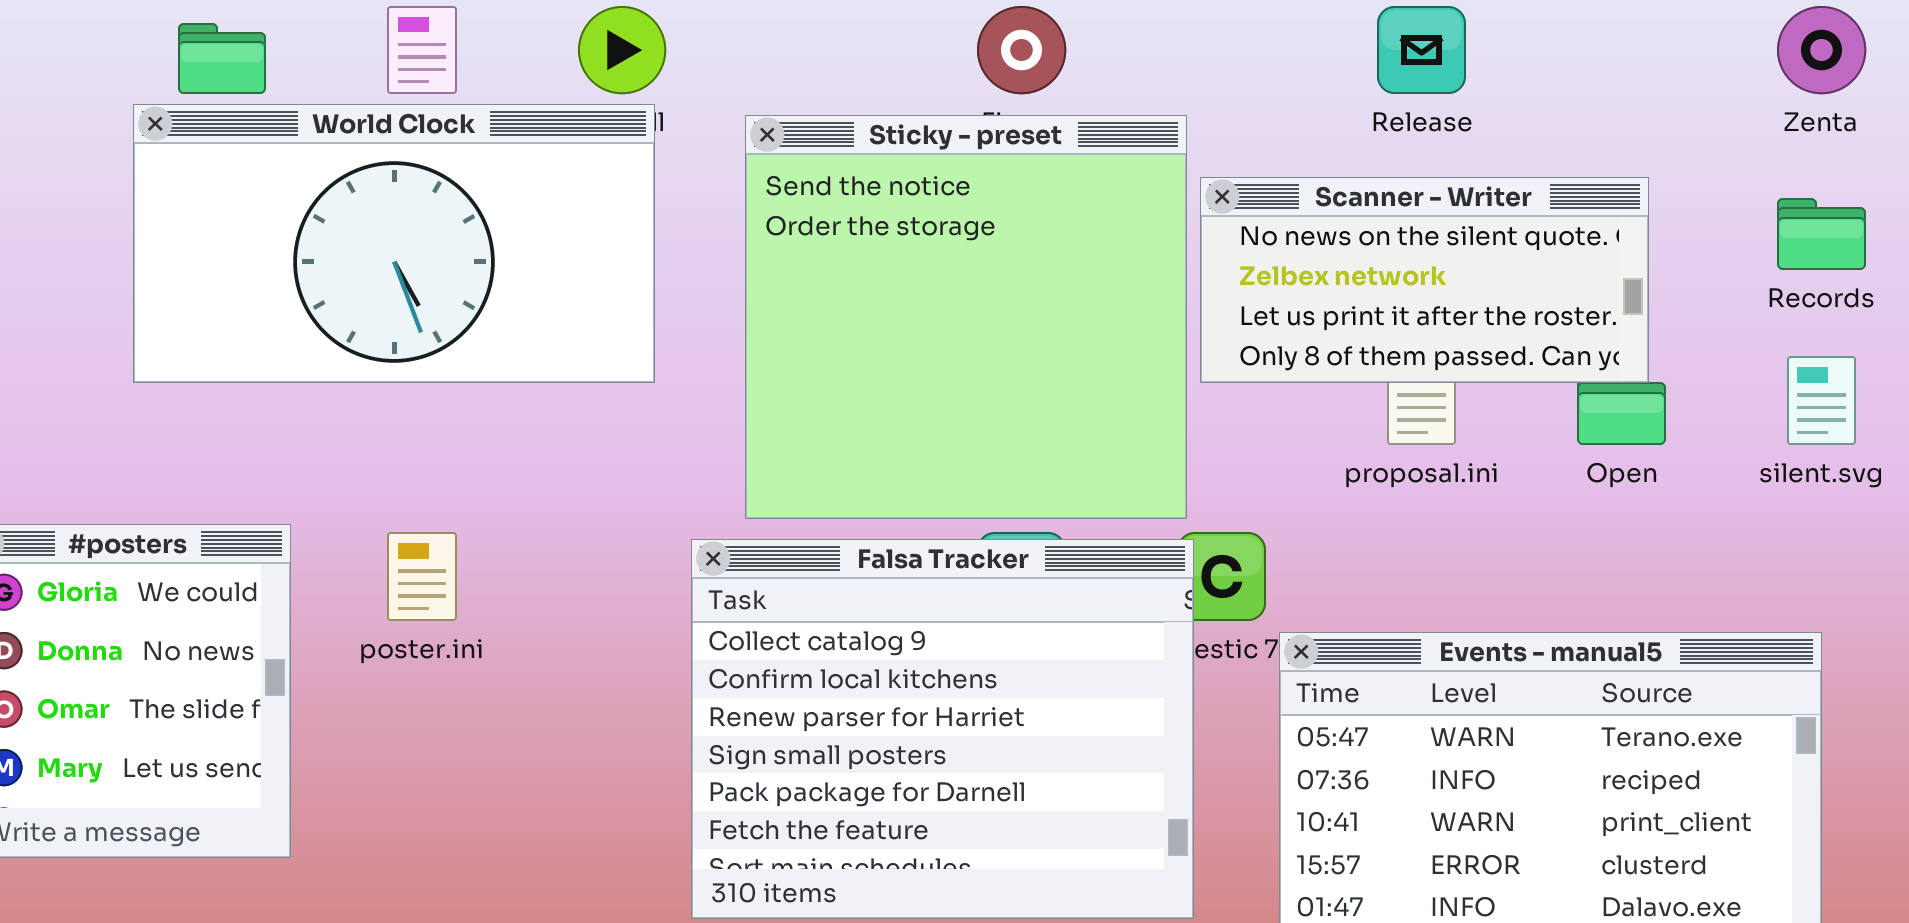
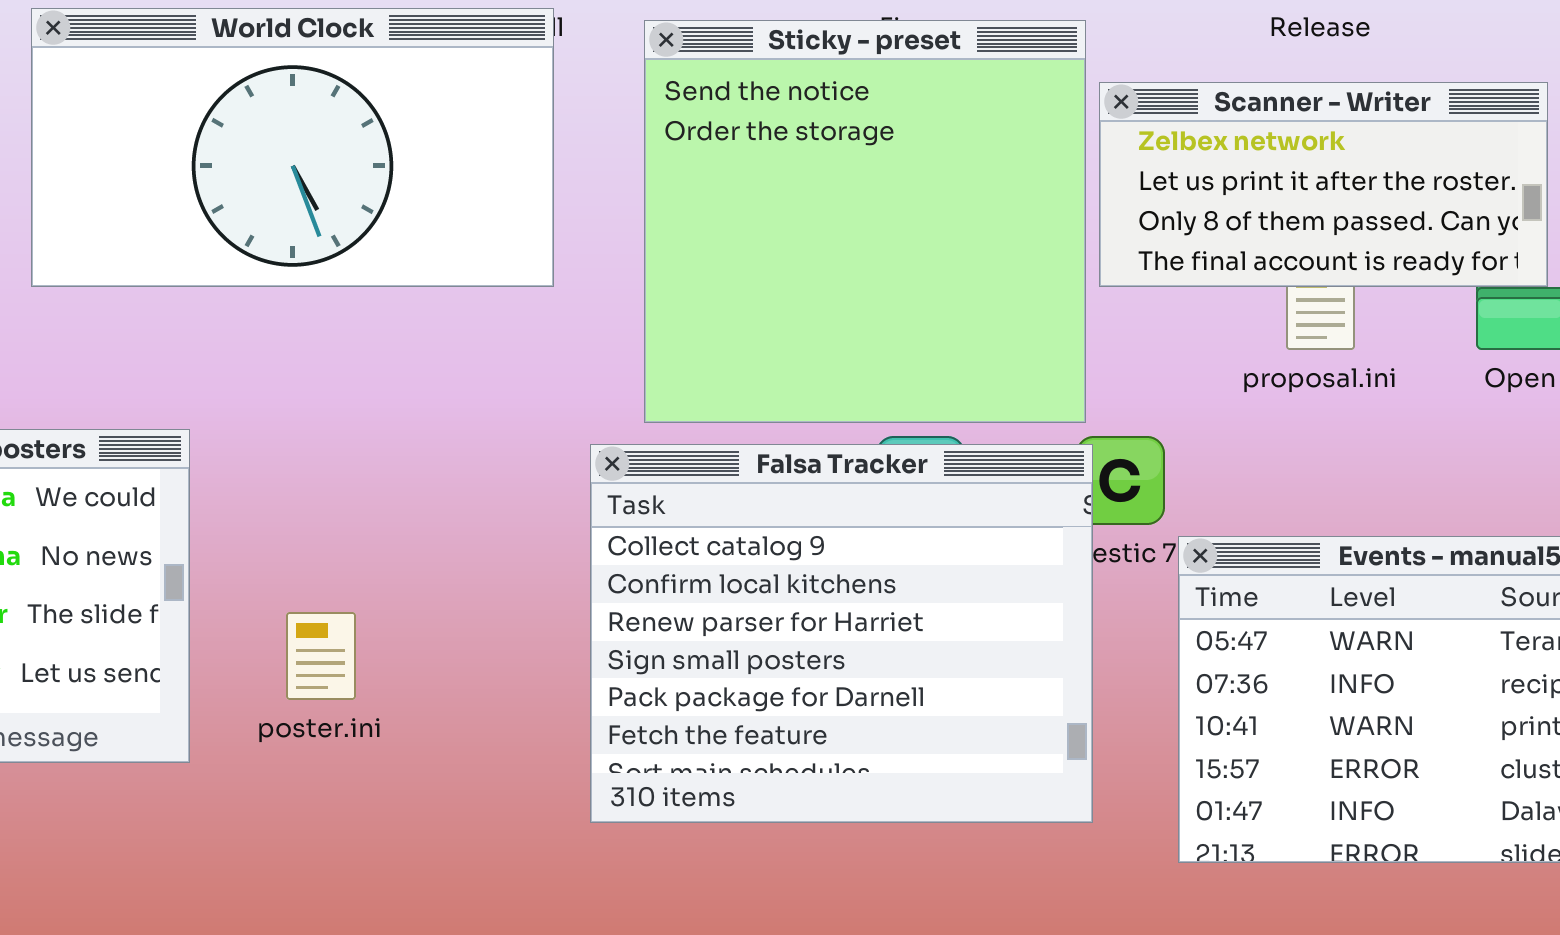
Scanner - Writer: [1200,177,1649,383] -> [1099,82,1548,287], scrolled down 1 row
poster.ini: [387,532,457,621] -> [286,612,356,700], moved

